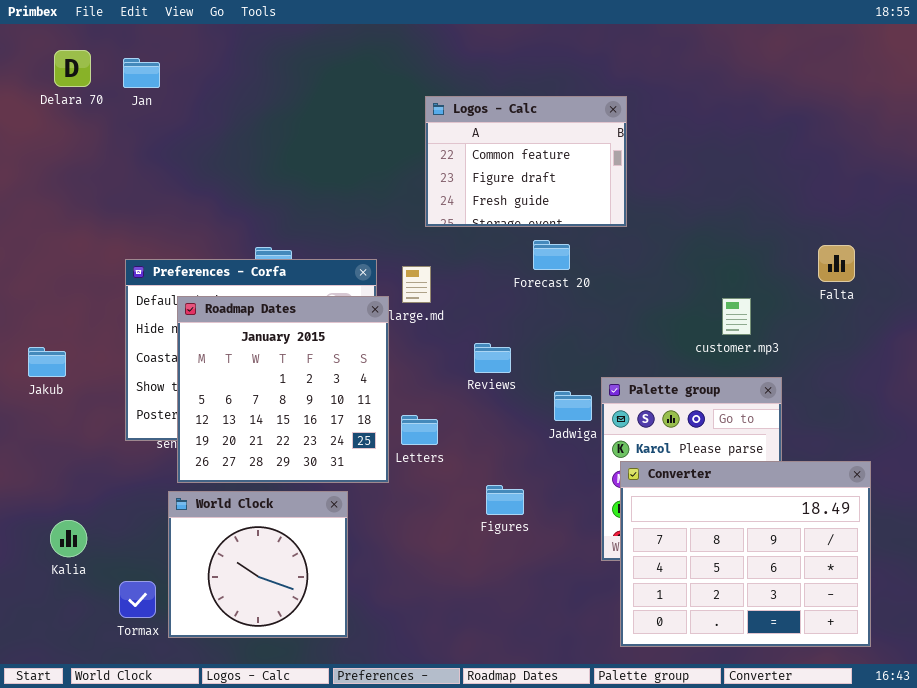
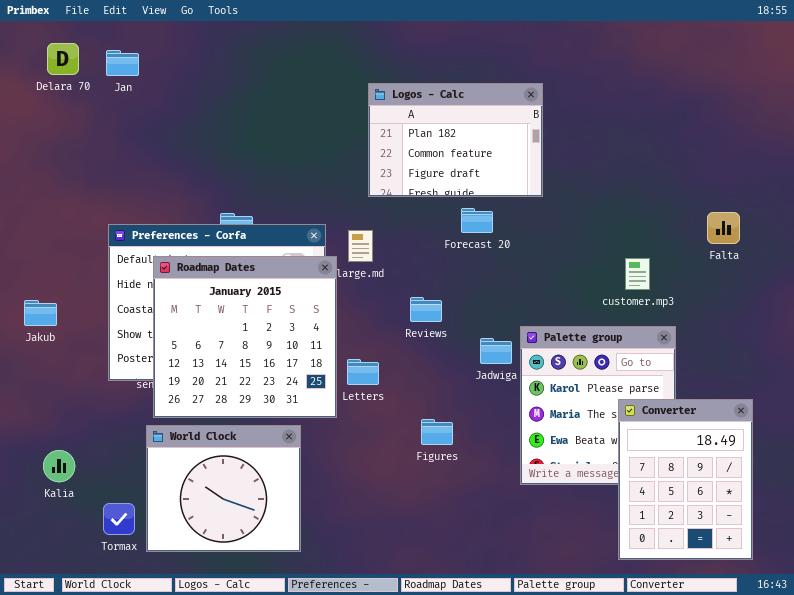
Logos - Calc: [425,96,627,227] -> [368,83,543,197], scrolled up 1 row
Converter: [620,461,871,647] -> [618,399,753,560], resized

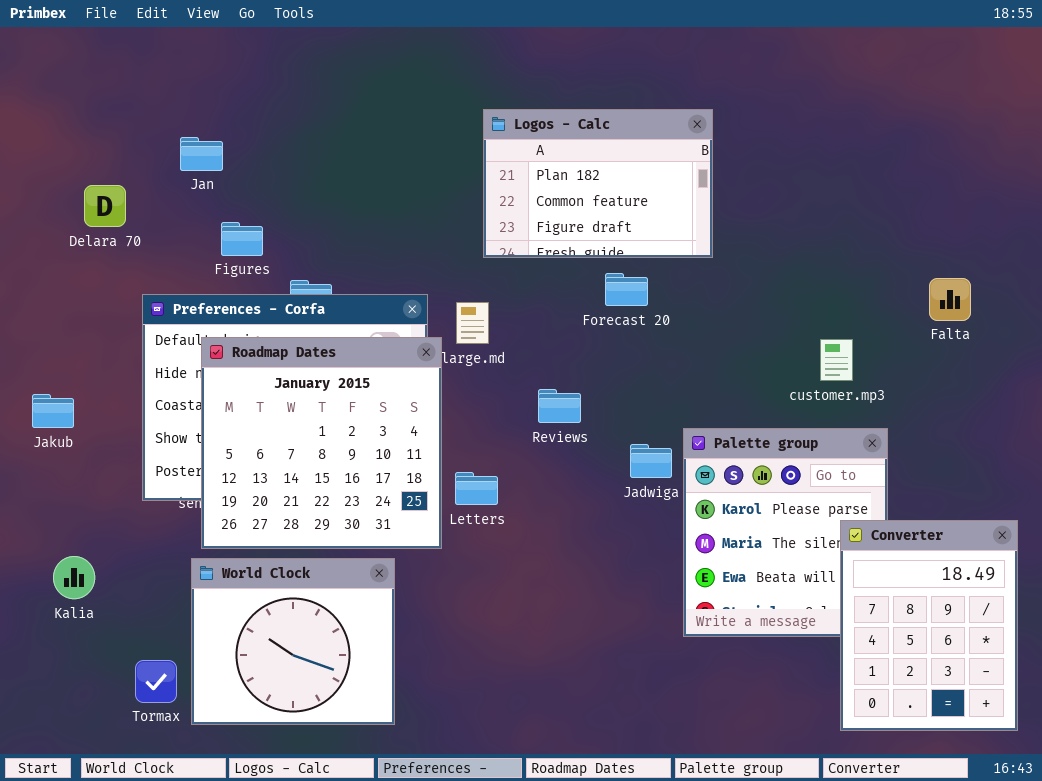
Delara 70: [47,43,79,75] -> [84,185,126,227], moved
Jan: [106,50,139,76] -> [180,137,223,171], moved
Converter: [618,399,753,560] -> [840,520,1018,731], moved
Figures: [421,419,453,445] -> [221,222,263,256], moved
Kalia: [43,450,75,482] -> [53,556,95,599], moved

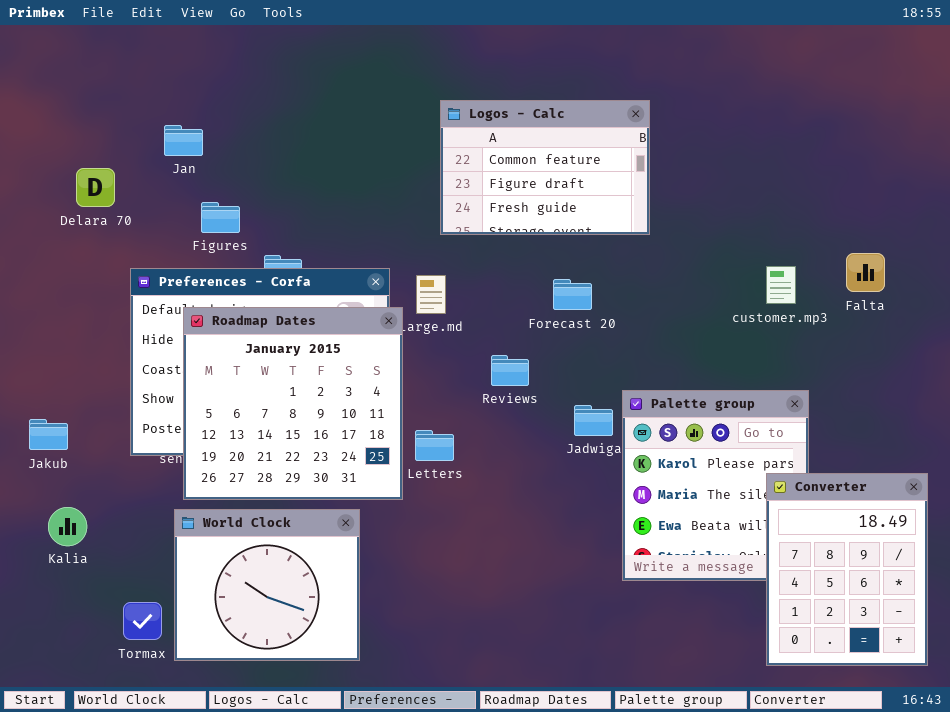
Logos - Calc: [483,109,713,258] -> [440,100,650,235], scrolled down 1 row
Forecast 20: [605,273,648,306] -> [553,279,592,310], moved
customer.mp3: [820,339,853,381] -> [766,266,796,304], moved
Jakub: [32,394,74,428] -> [29,419,68,450], moved

